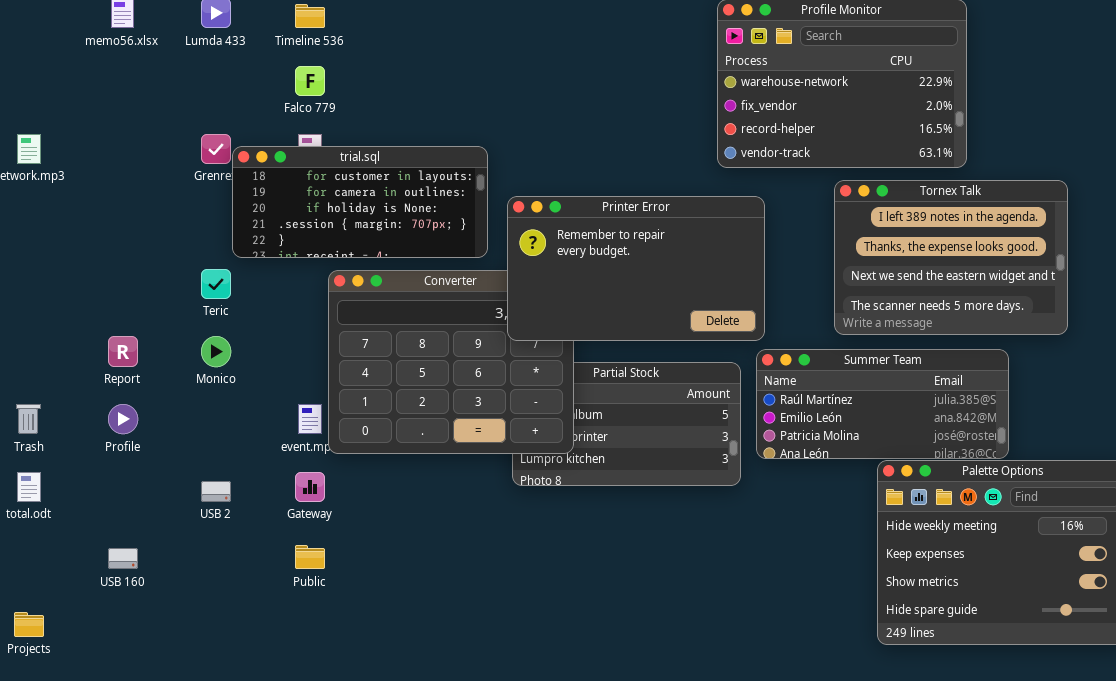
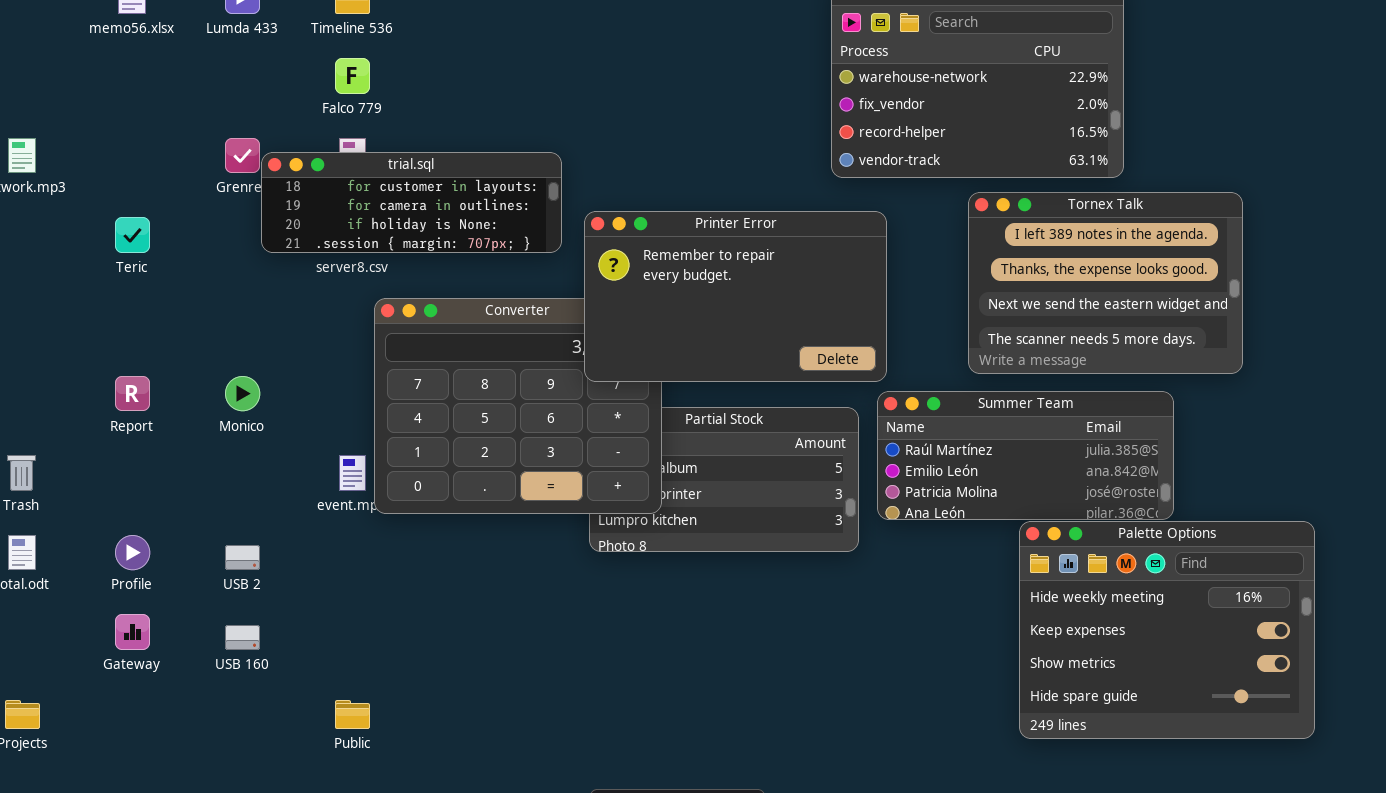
trial.sql: [232,146,488,258] -> [261,152,562,253], resized
Teric: [201,269,231,299] -> [115,217,150,253], moved
Profile: [108,404,138,434] -> [115,535,150,570], moved
Gateway: [295,472,325,502] -> [115,614,150,650], moved
Public: [295,545,325,569] -> [335,700,370,729], moved
USB 160: [108,548,138,569] -> [225,625,260,650], moved

